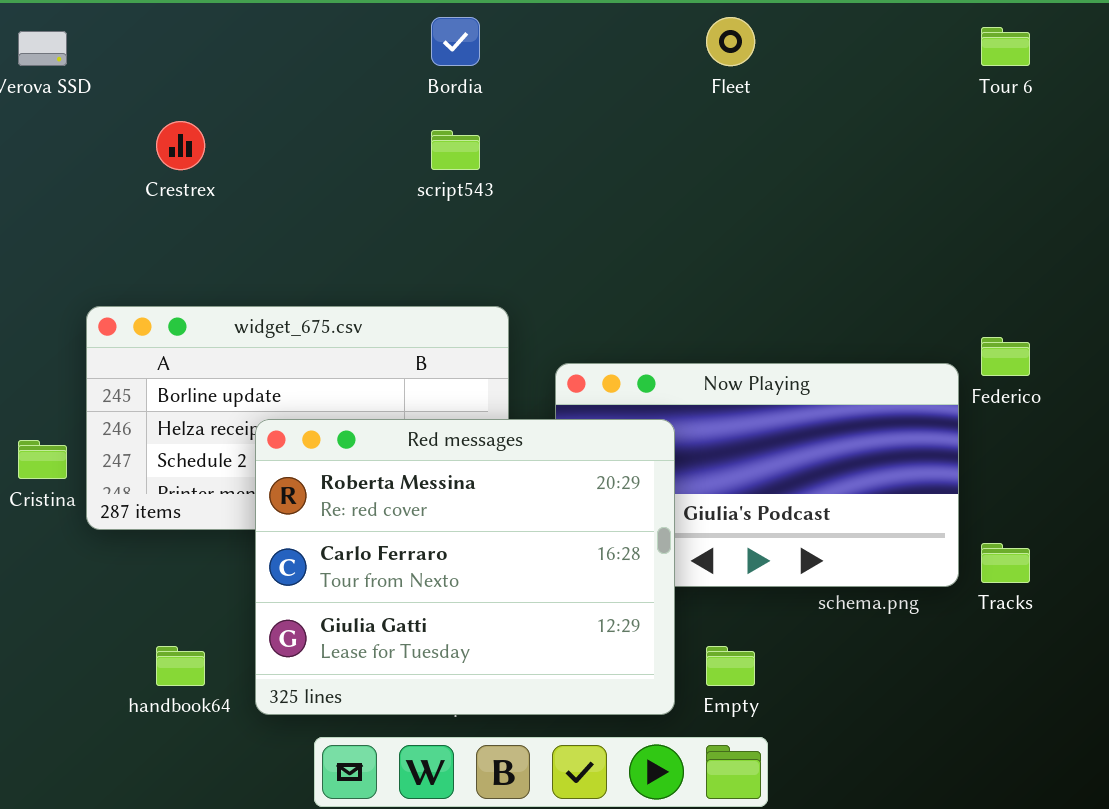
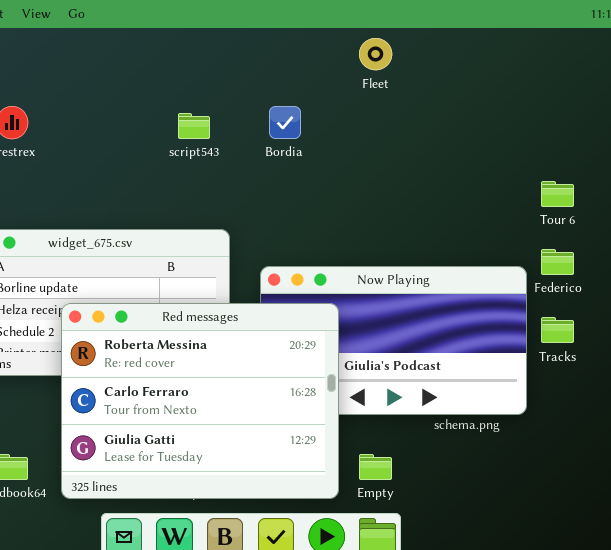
Bordia: [431,17,480,66] -> [269,106,301,139], moved
Tour 6: [981,27,1030,66] -> [541,181,574,207], moved
Tracks: [981,543,1030,583] -> [541,317,574,343], moved

